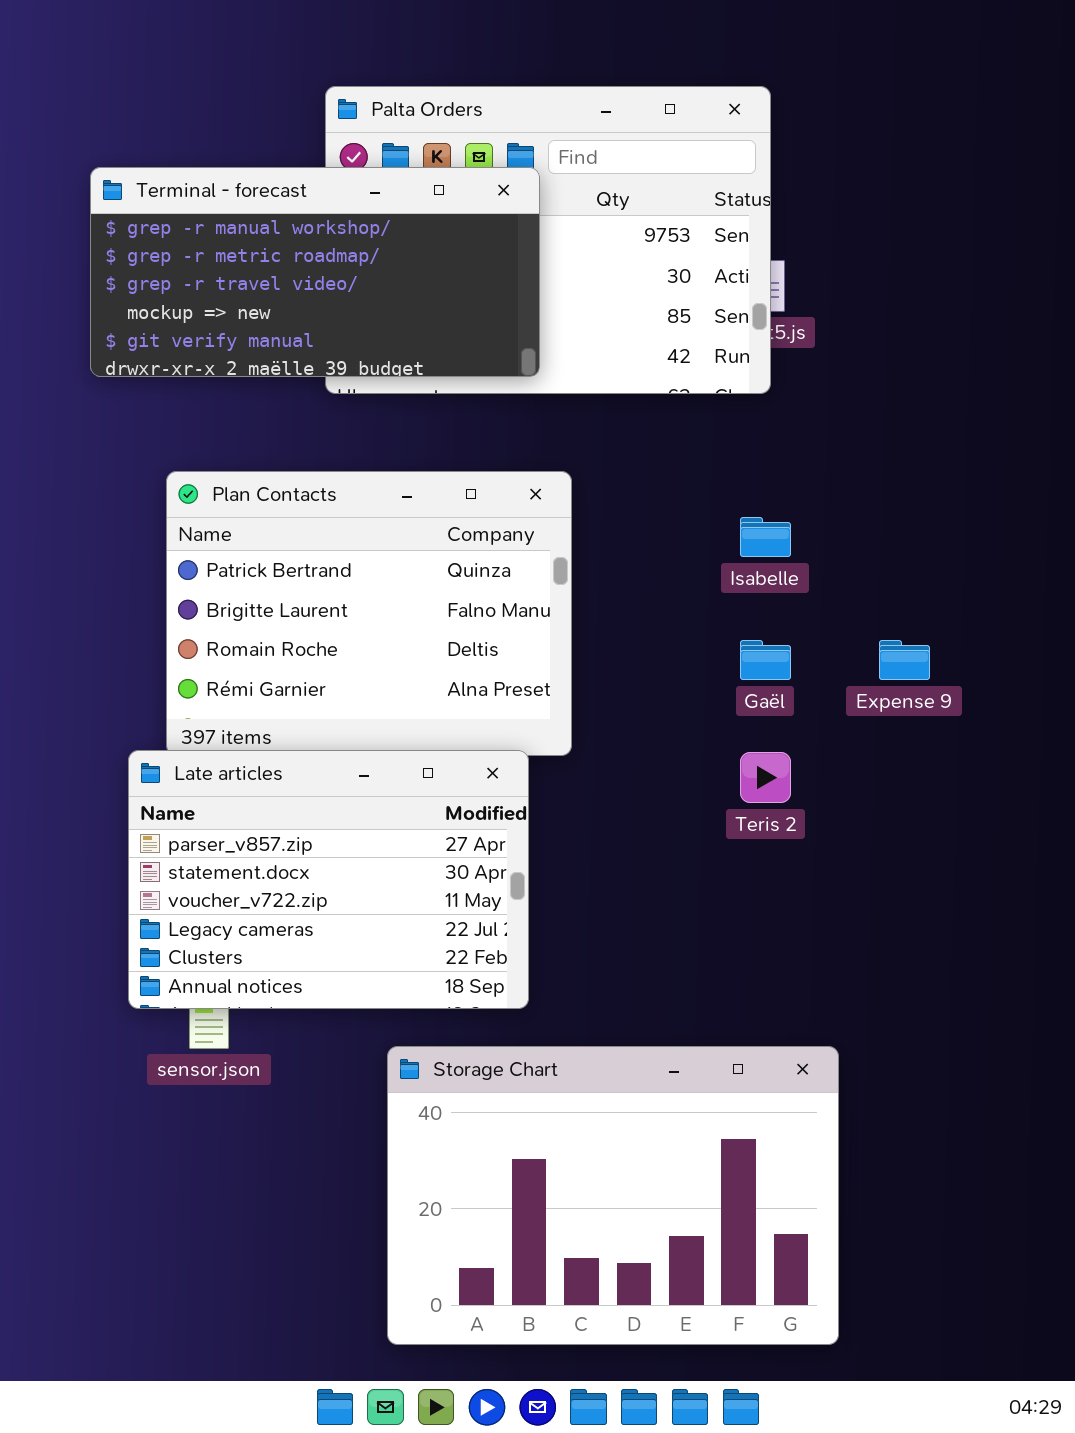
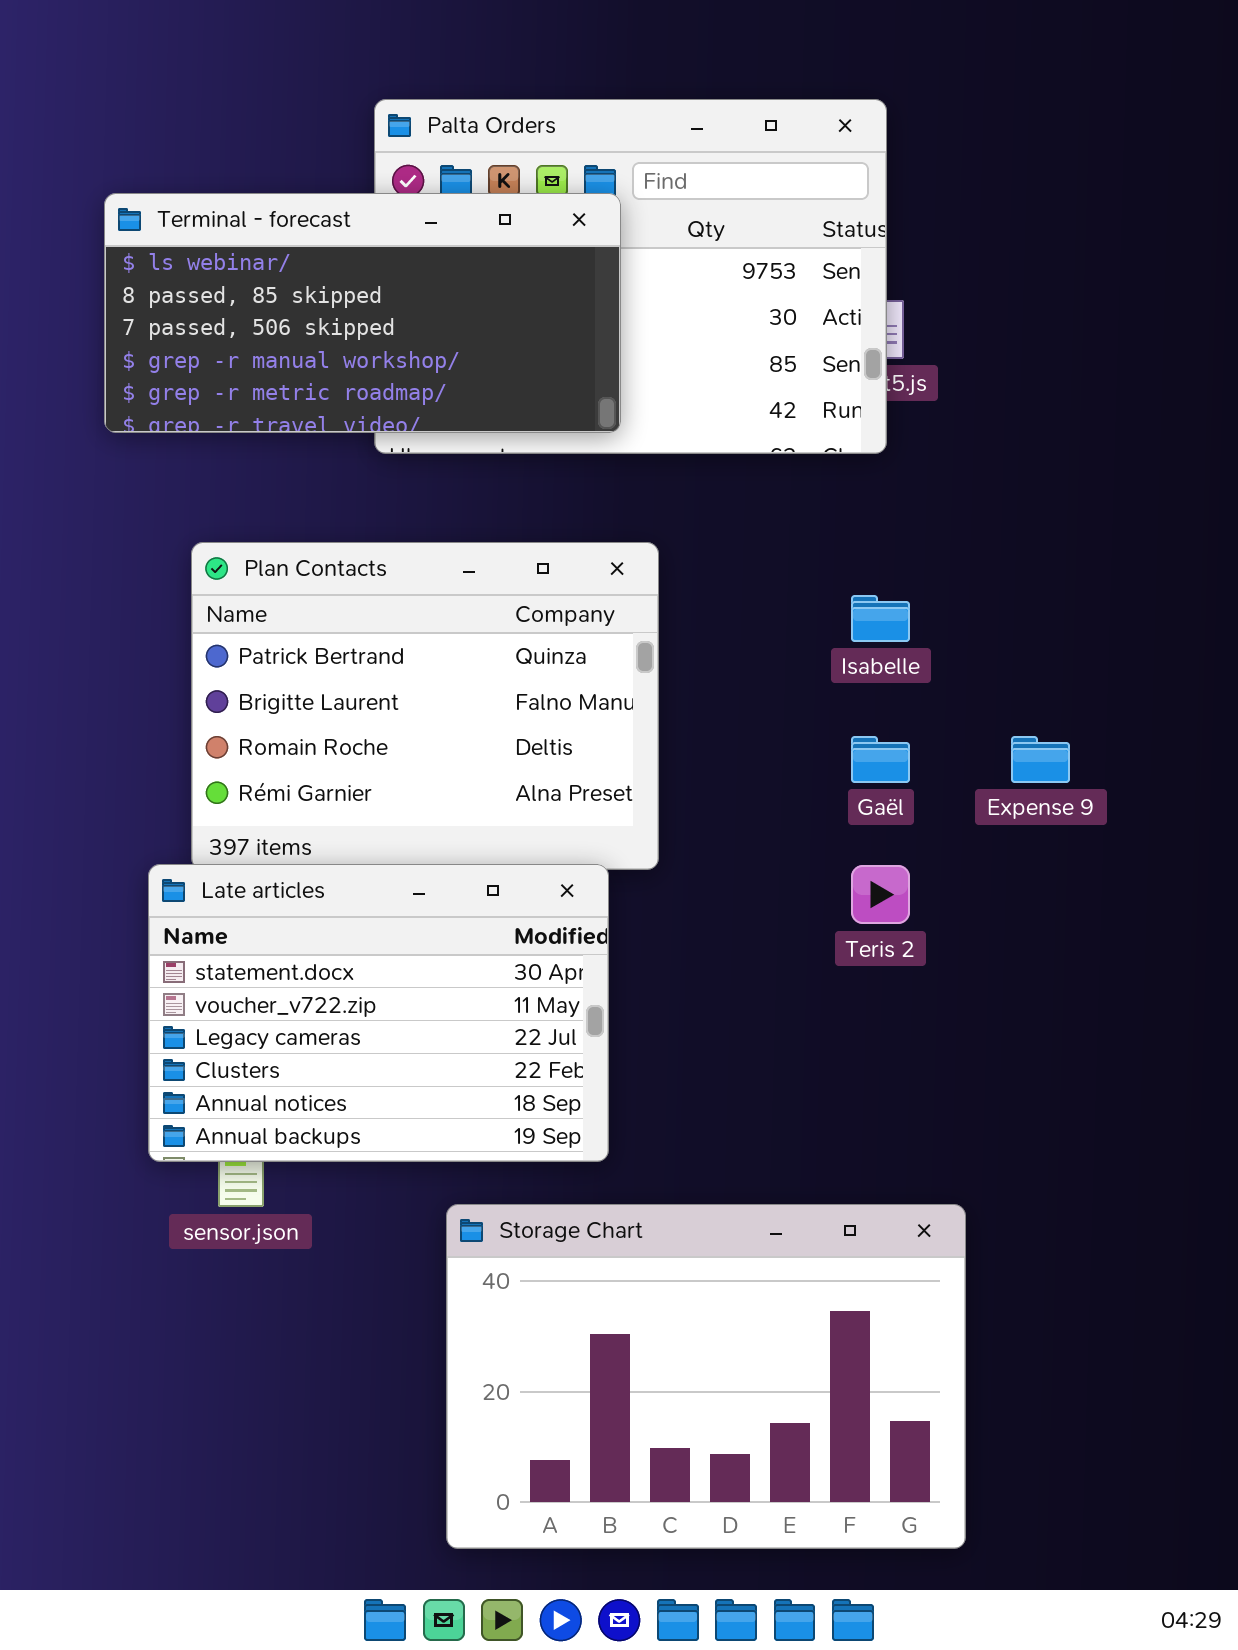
Terminal - forecast: [90,167,540,377] -> [104,193,621,433], scrolled up 3 rows
Late articles: [128,750,529,1009] -> [148,864,609,1162], scrolled down 1 row

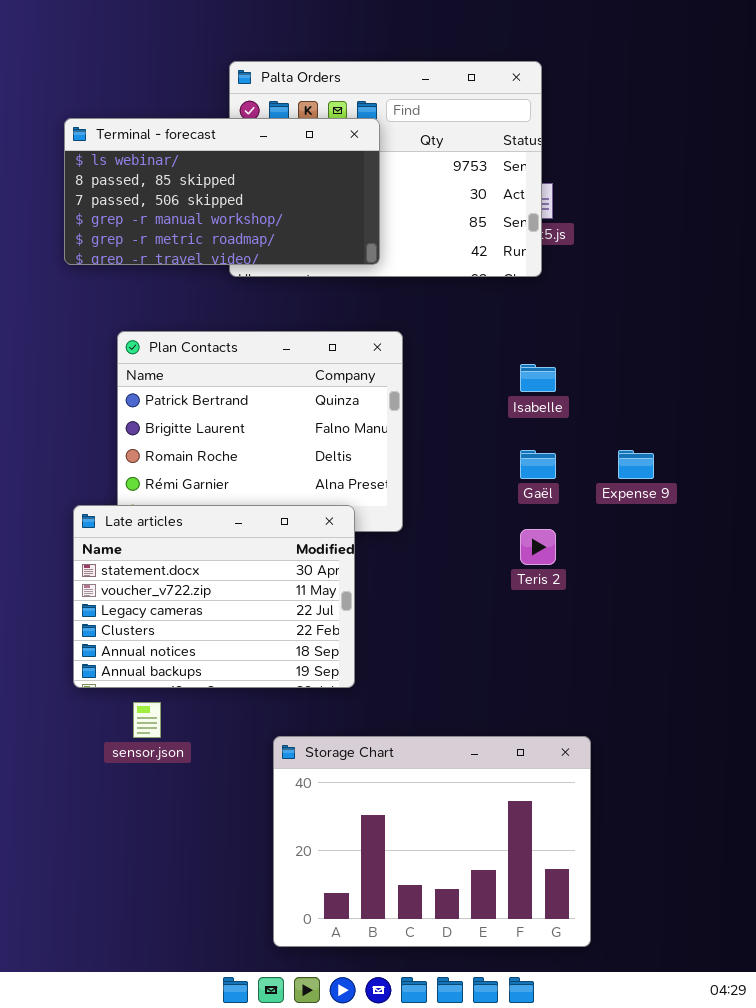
Late articles: [148,864,609,1162] -> [73,505,355,688], moved

